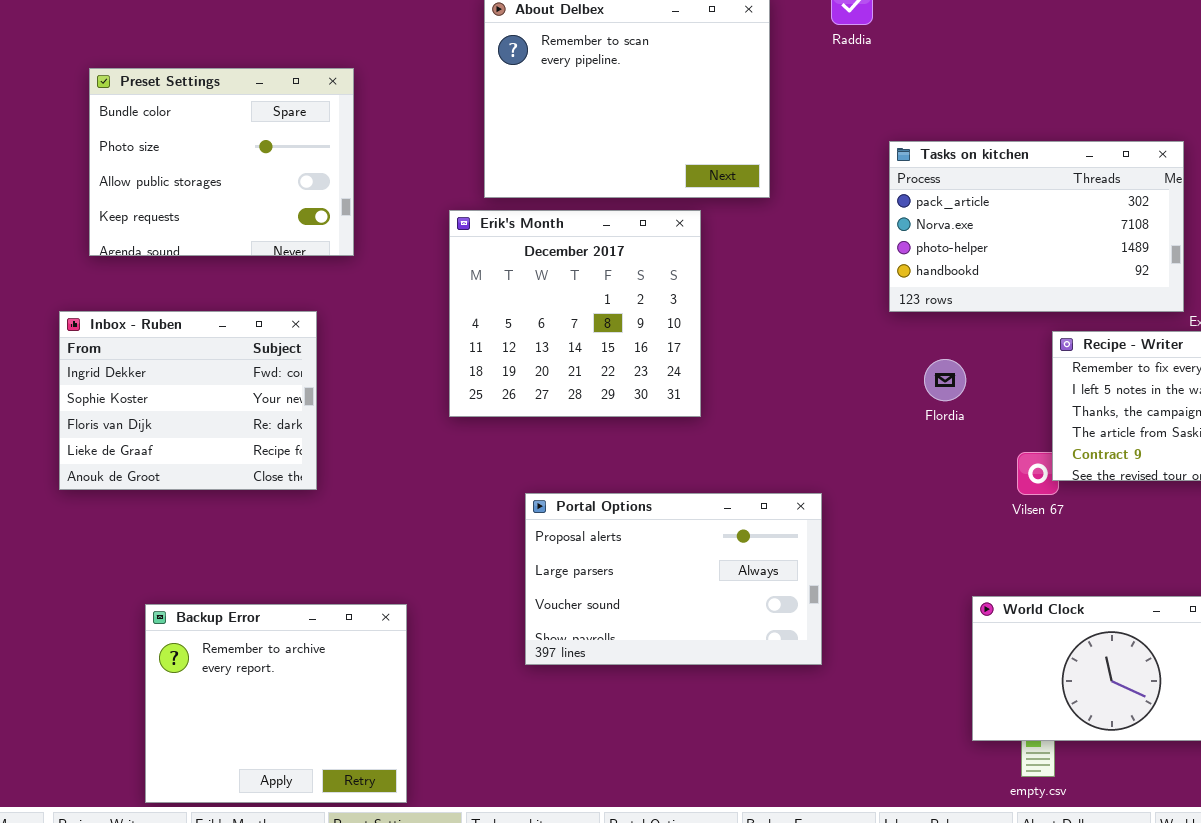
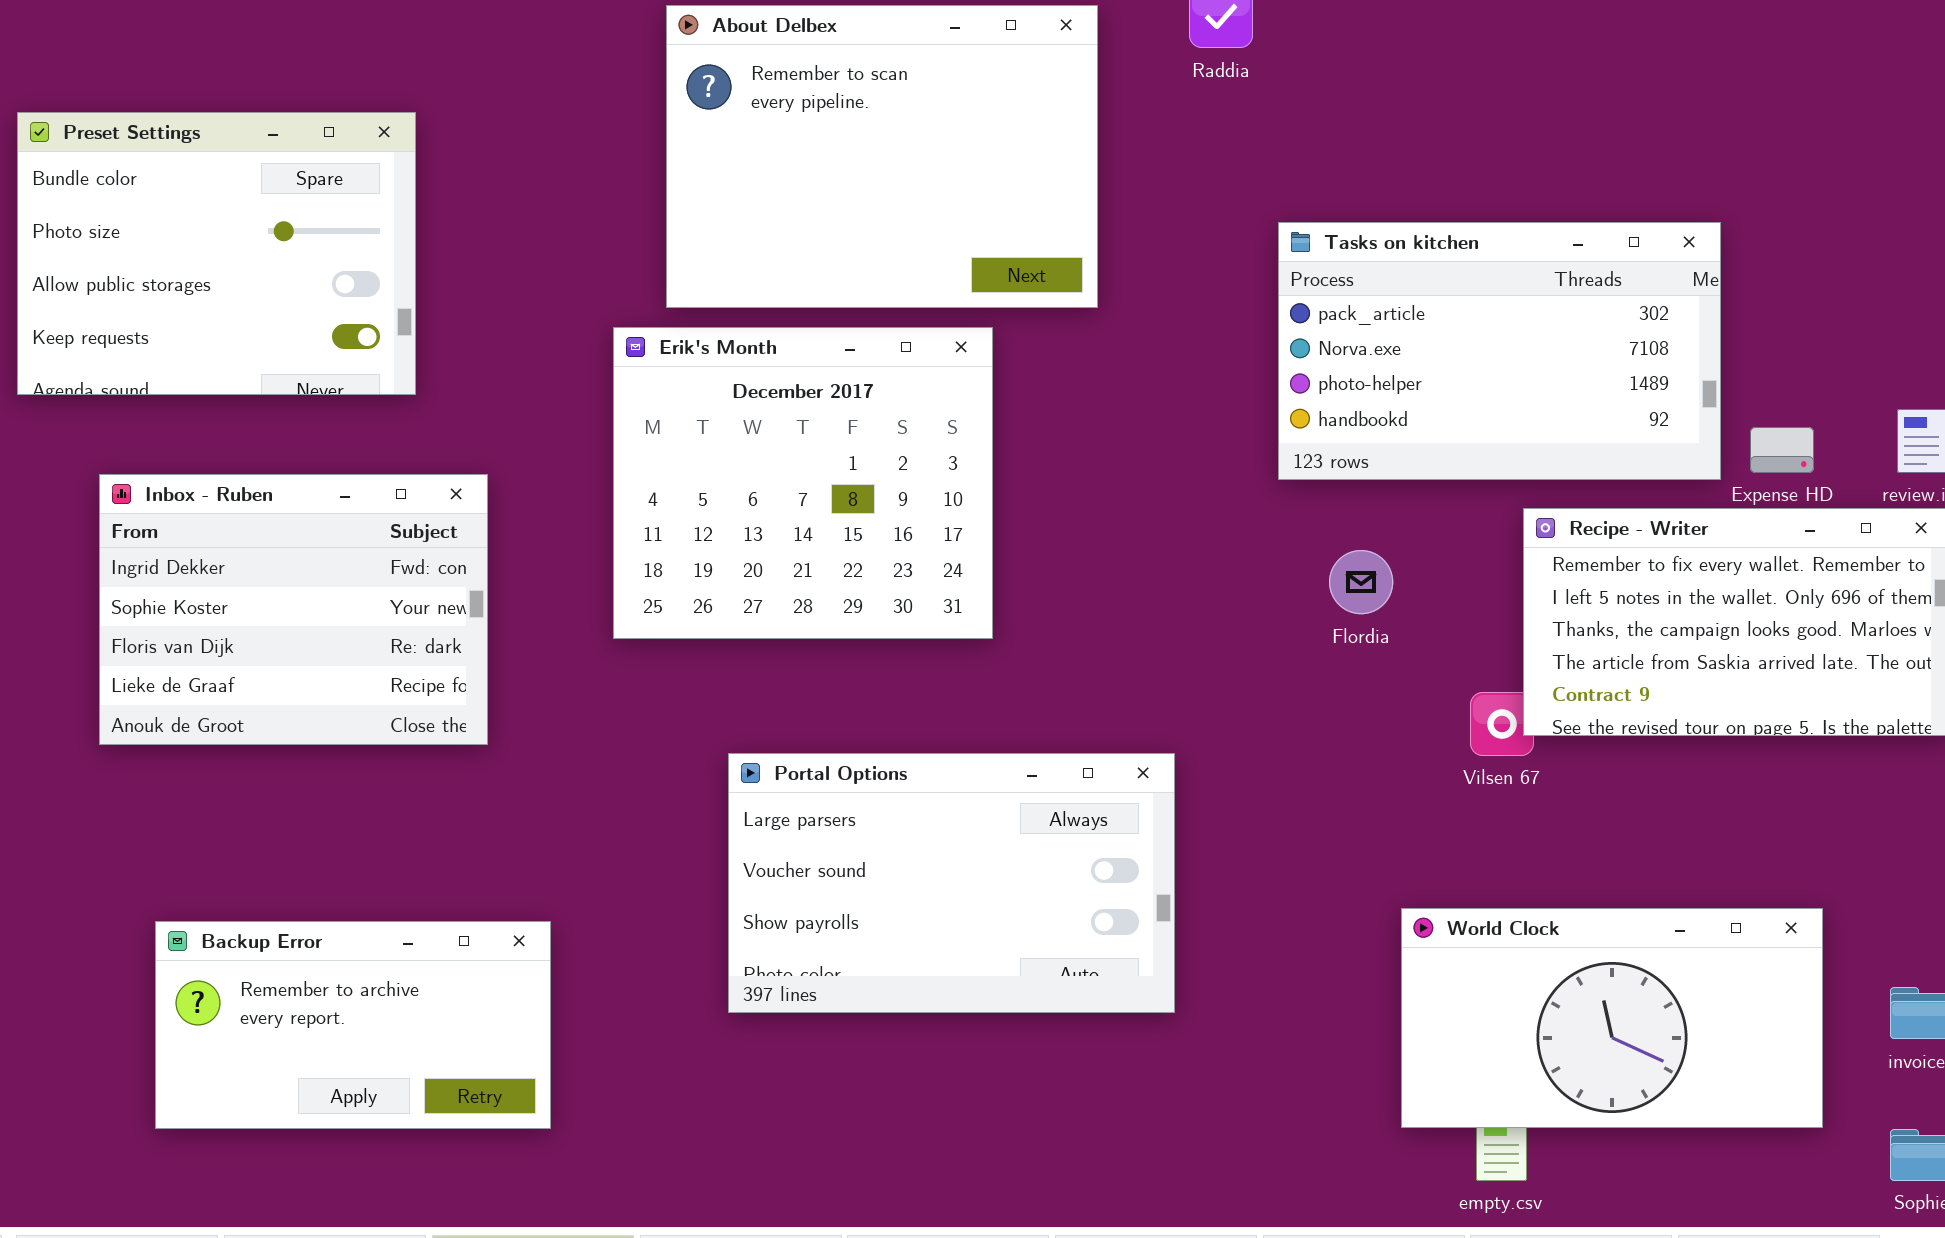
Preset Settings: [89,68,354,256] -> [17,112,416,395], moved
Inbox - Ruben: [59,311,317,490] -> [99,474,488,745], moved
Portal Options: [525,493,822,665] -> [728,753,1175,1013], scrolled down 1 row
Backup Error: [145,604,407,803] -> [155,921,551,1129], resized

